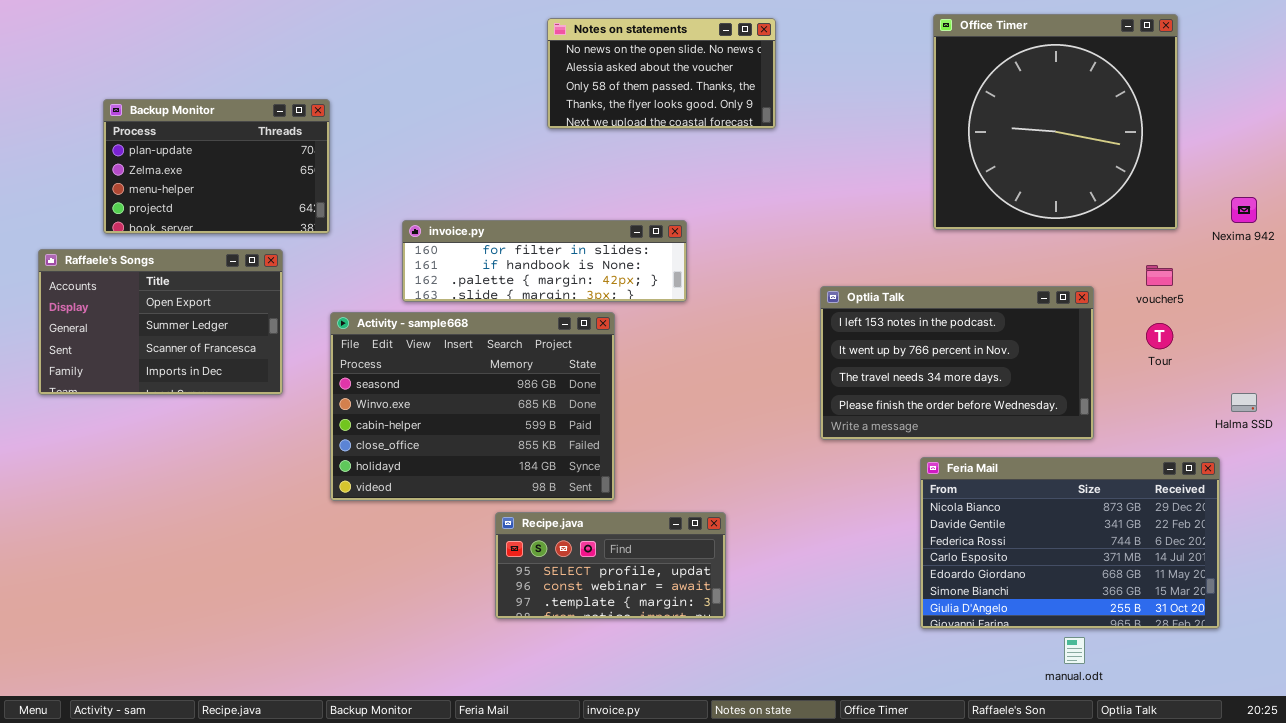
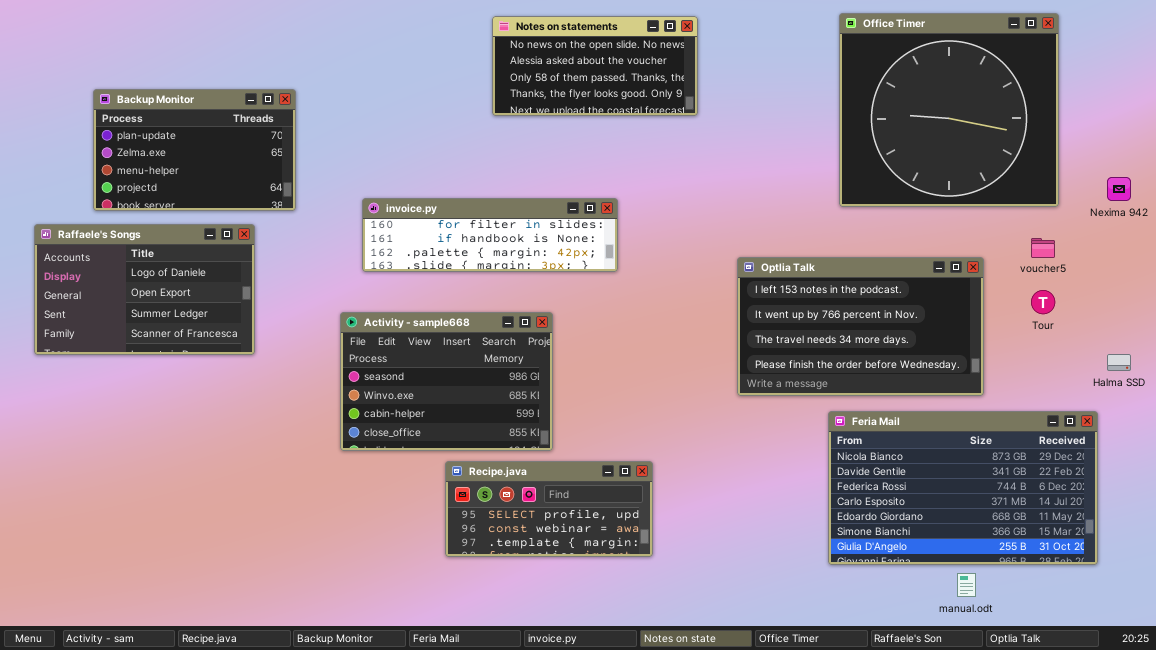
Raffaele's Songs: [38,249,283,395] -> [34,224,255,355], scrolled up 1 row
Activity - sample668: [330,312,615,501] -> [340,312,553,451], resized

